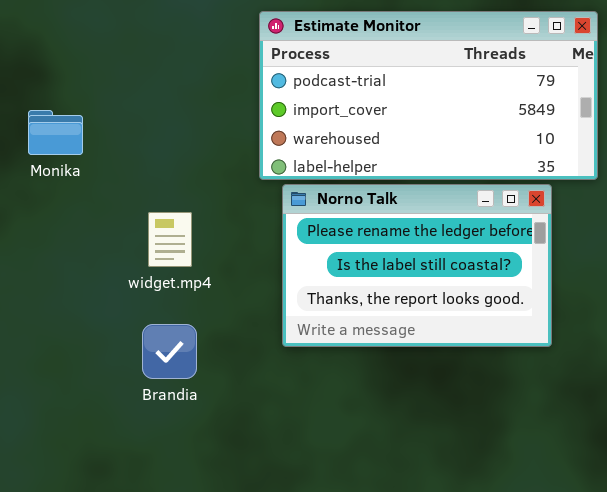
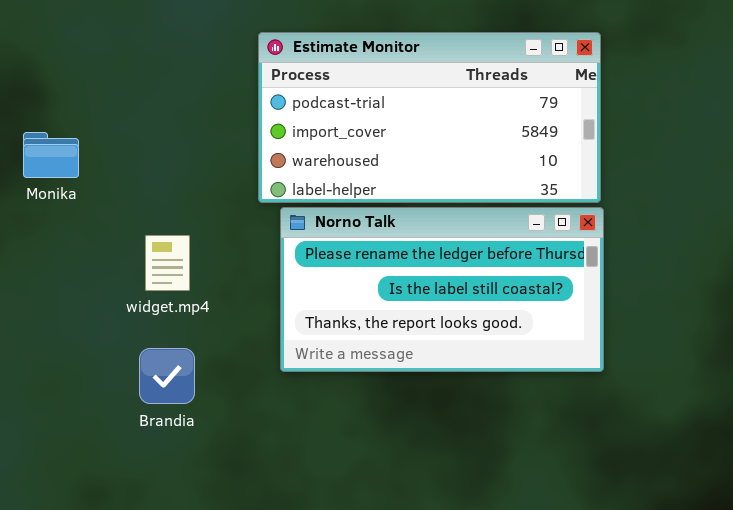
Norno Talk: [282,184,552,347] -> [280,207,604,372], resized

